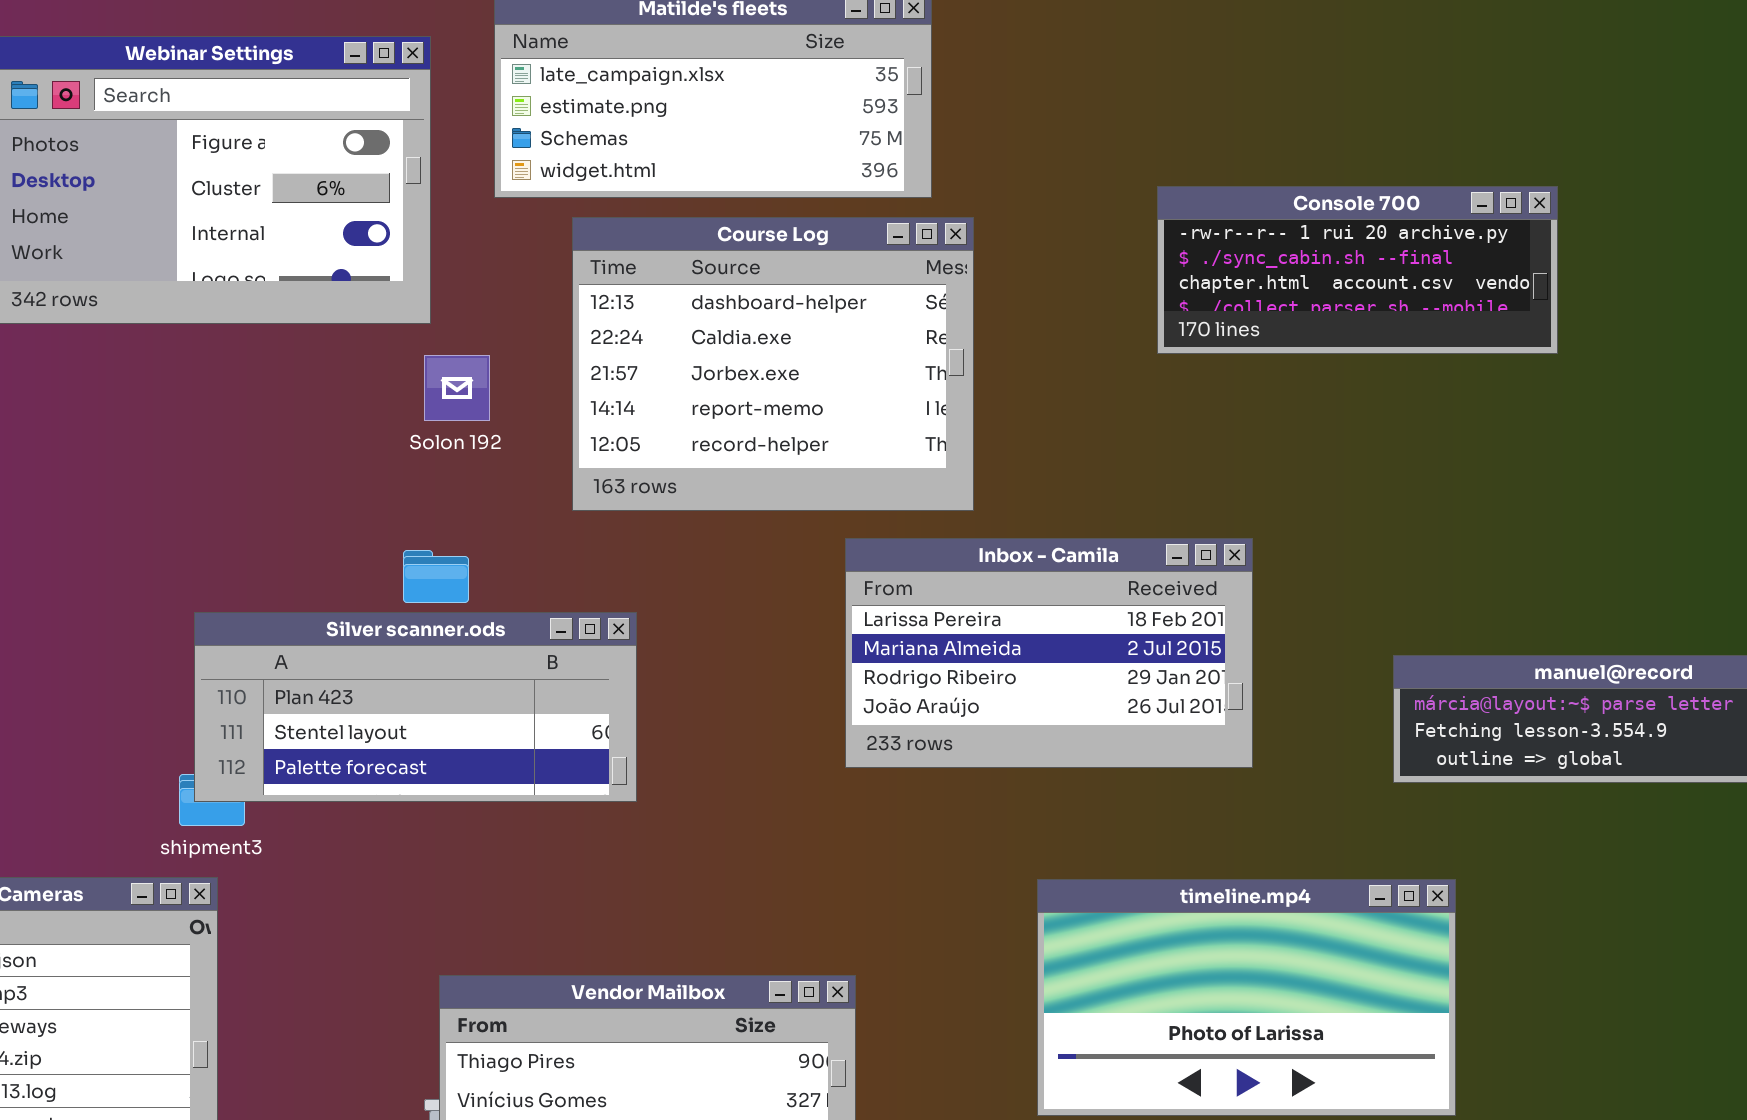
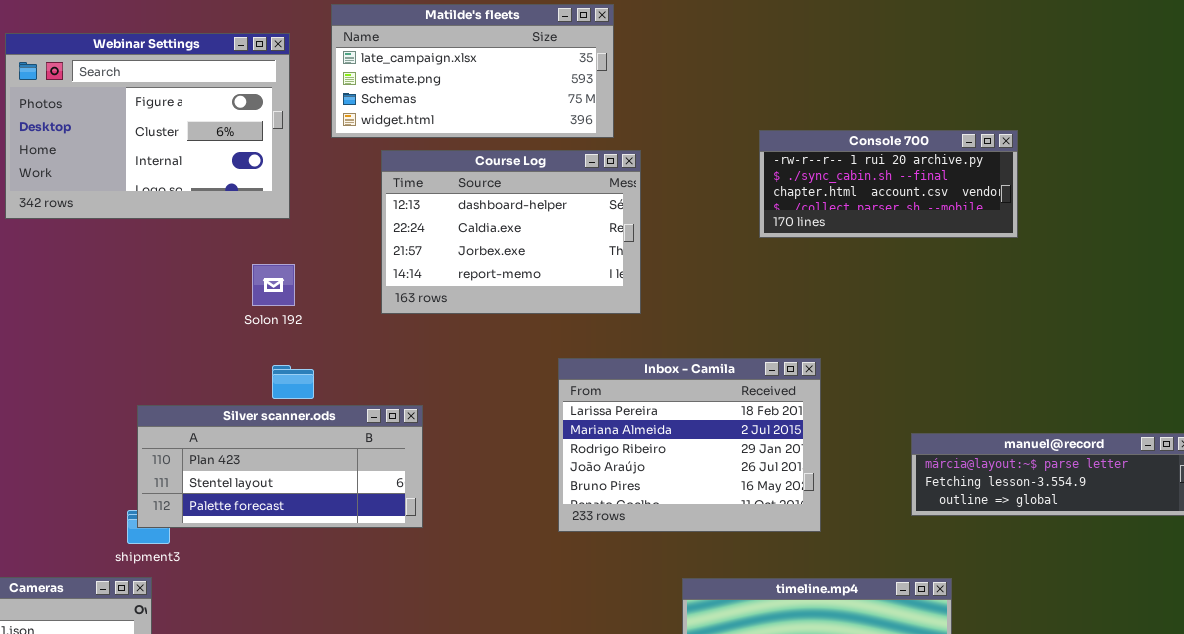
Course Log: [572,217,974,511] -> [381,150,641,314], resized
Solon 192: [424,355,490,421] -> [252,264,295,306], moved
Inbox - Camila: [845,538,1253,768] -> [558,358,821,532], resized

